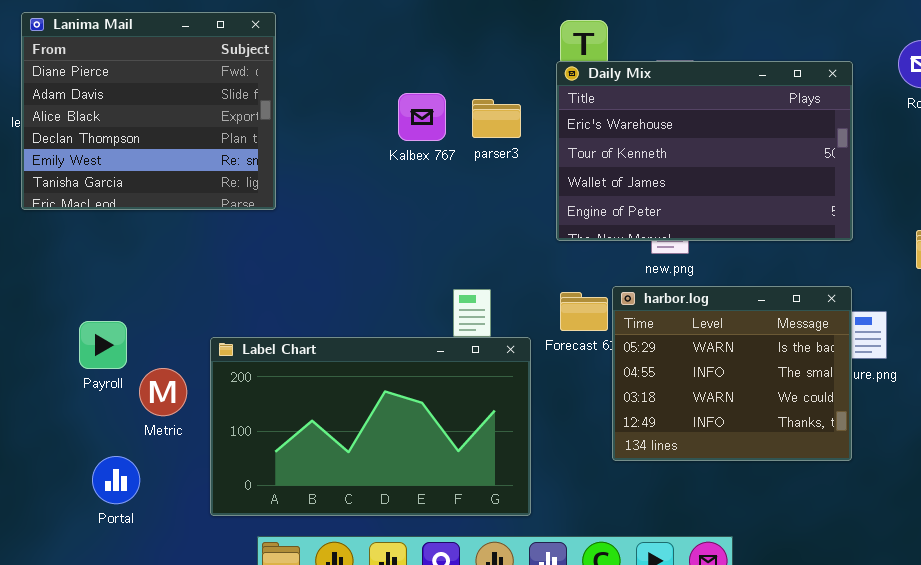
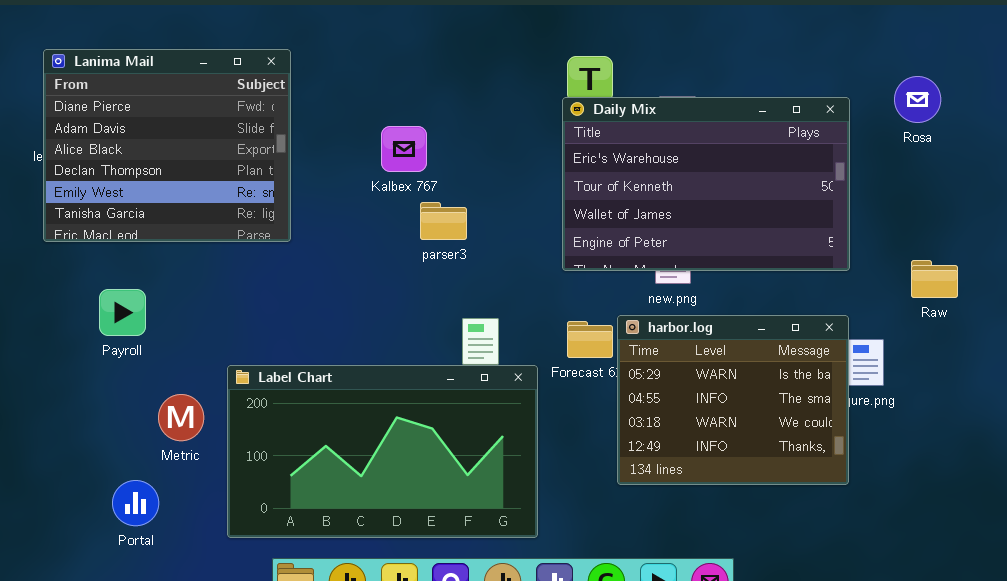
Kalbex 767: [398,93,446,141] -> [381,126,427,172], moved
parser3: [472,99,521,138] -> [420,202,467,240], moved
Payroll: [79,321,127,369] -> [99,289,146,336], moved

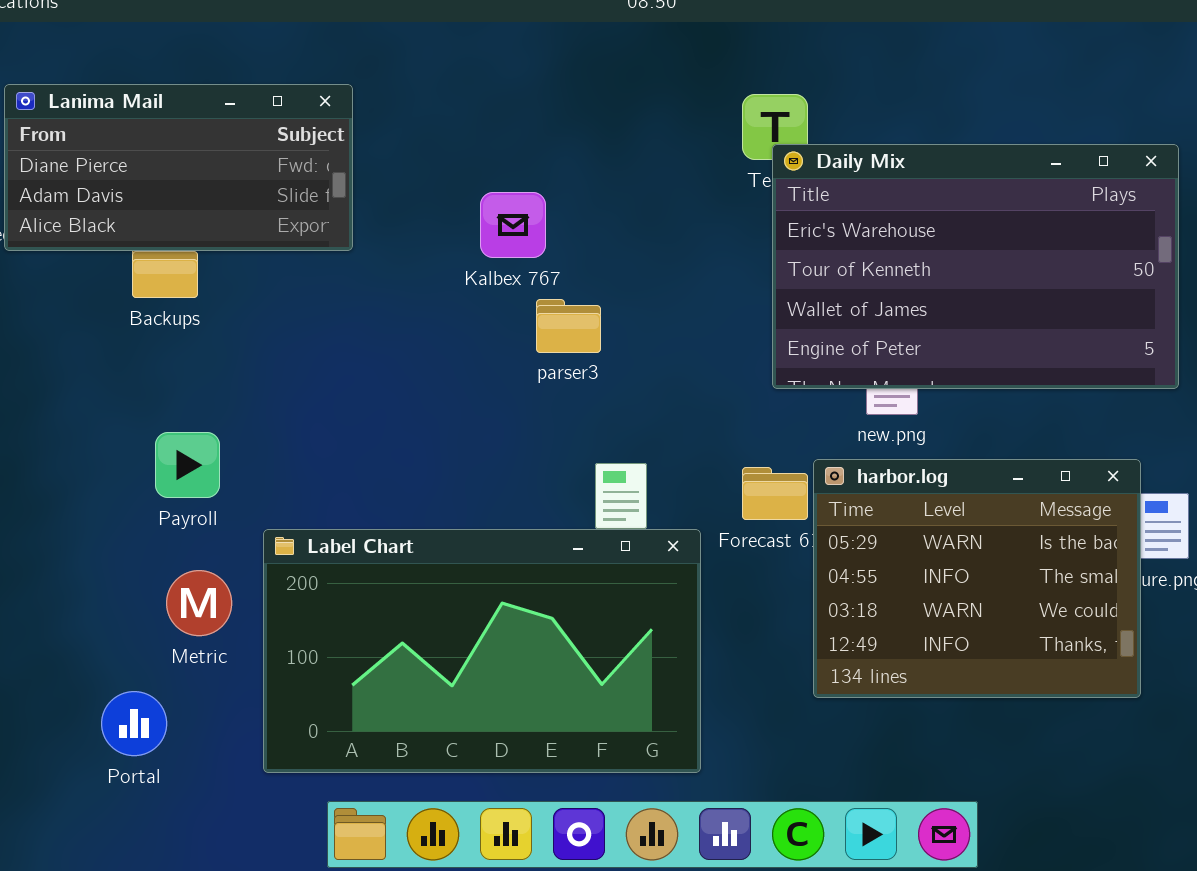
Lanima Mail: [43,49,291,242] -> [4,84,353,251], resized
Daily Mix: [562,97,850,271] -> [772,144,1179,389], moved
Payroll: [99,289,146,336] -> [155,432,220,498], moved

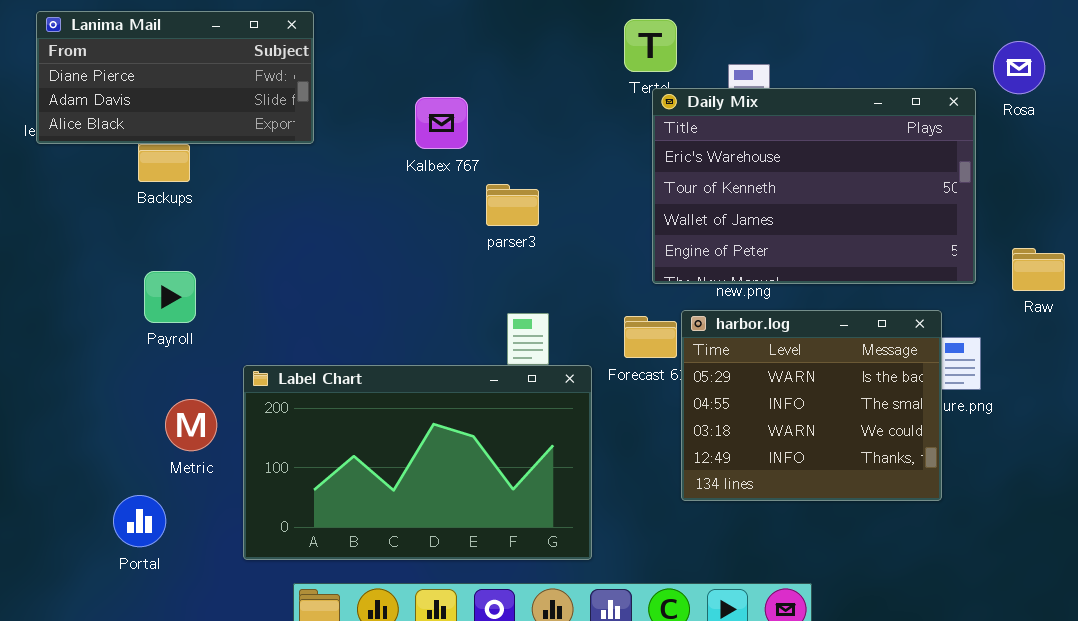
Daily Mix: [772,144,1179,389] -> [652,88,976,284], moved
parser3: [536,299,601,353] -> [486,184,539,226], moved
Payroll: [155,432,220,498] -> [144,271,196,323], moved

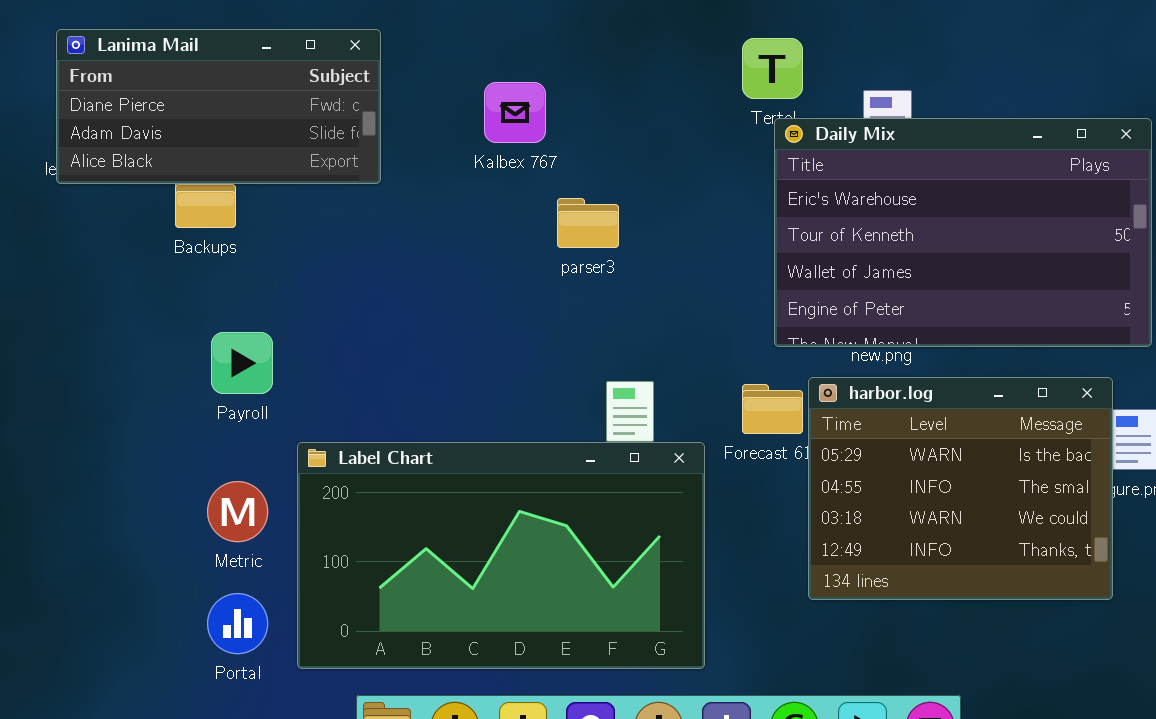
Kalbex 767: [415,97,468,149] -> [484,82,546,143], moved
parser3: [486,184,539,226] -> [557,198,619,248], moved
Payroll: [144,271,196,323] -> [211,332,273,394], moved
Portal: [113,495,166,547] -> [207,593,268,654], moved

